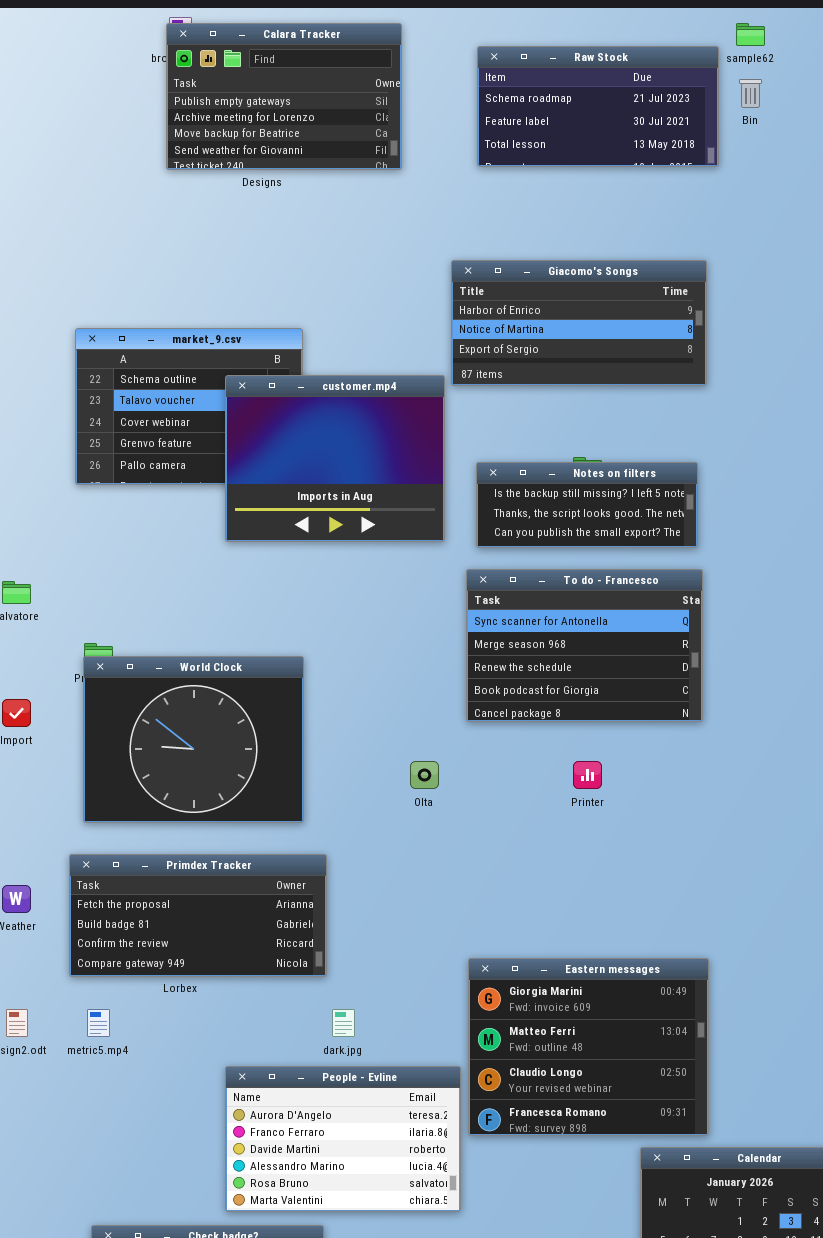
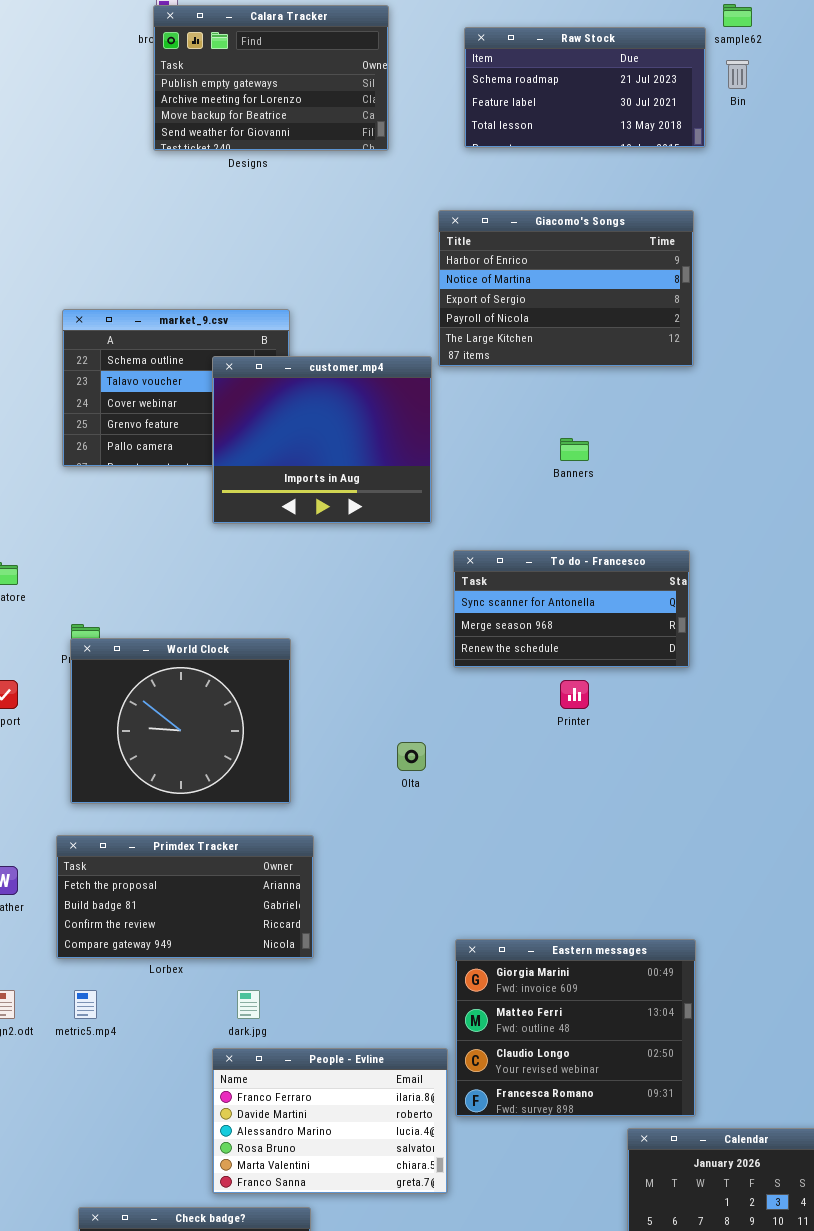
Giacomo's Songs: [451,260,707,386] -> [438,210,694,367], resized
Notes on filters: [476,462,698,548] -> none, closed
To do - Francesco: [466,569,703,722] -> [453,550,690,668], resized
Printer: [573,761,602,789] -> [560,680,589,709], moved
dark.jpg: [332,1009,355,1037] -> [237,990,260,1019], moved
People - Evline: [225,1066,461,1212] -> [212,1048,448,1194], scrolled down 1 row

